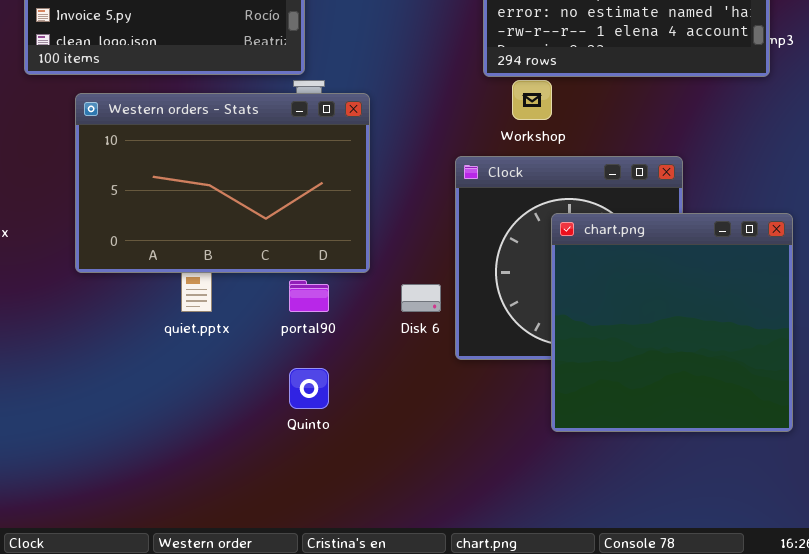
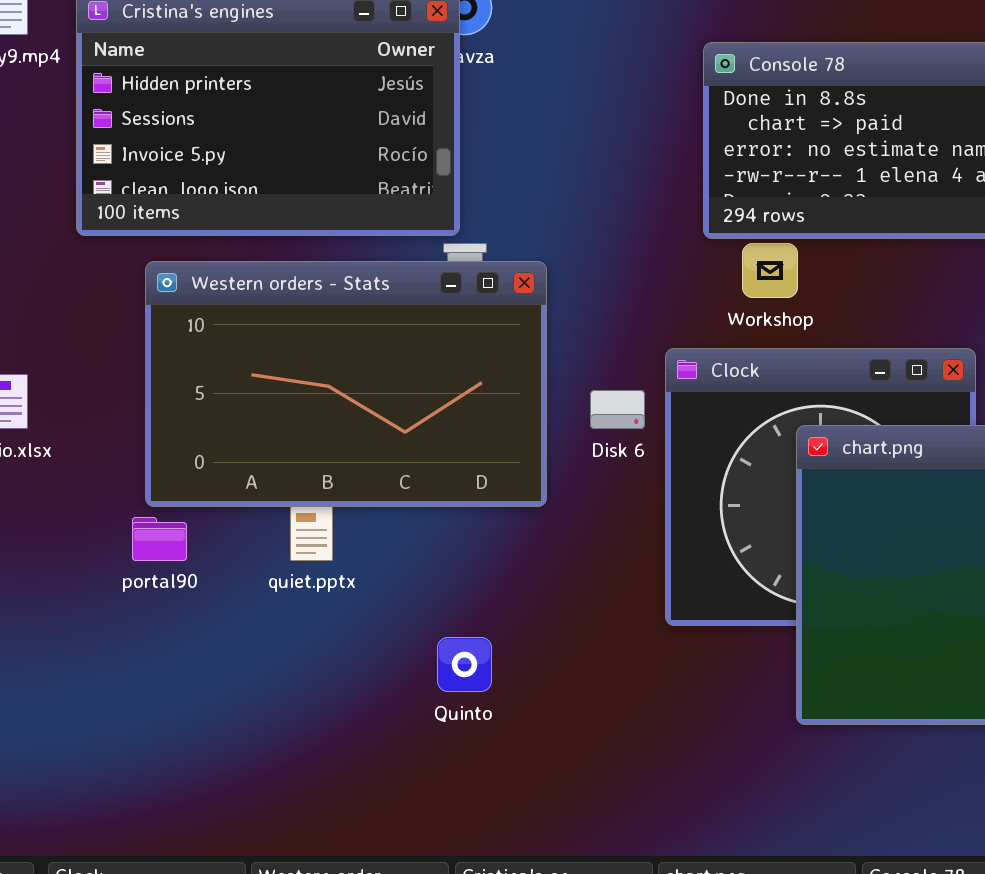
portal90: [289,280,329,312] -> [132,517,187,561], moved
Disk 6: [401,284,441,312] -> [590,390,645,429], moved

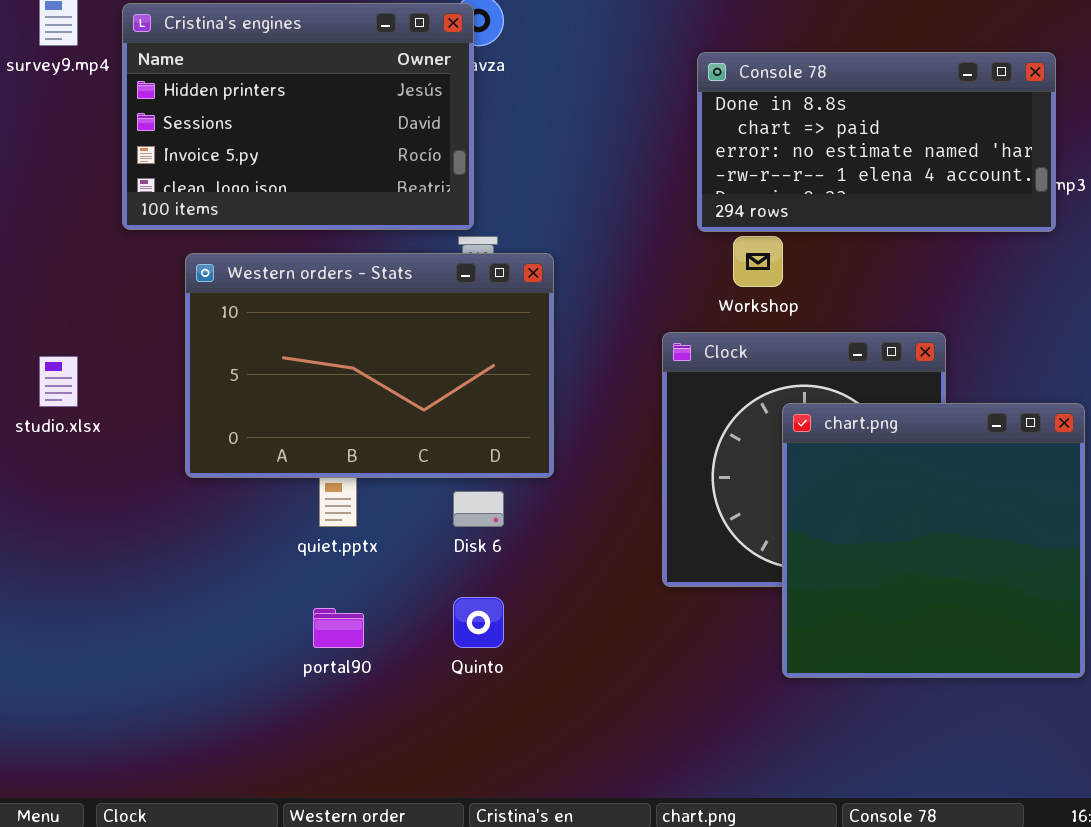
Disk 6: [590,390,645,429] -> [453,491,504,527], moved
portal90: [132,517,187,561] -> [313,608,364,648], moved

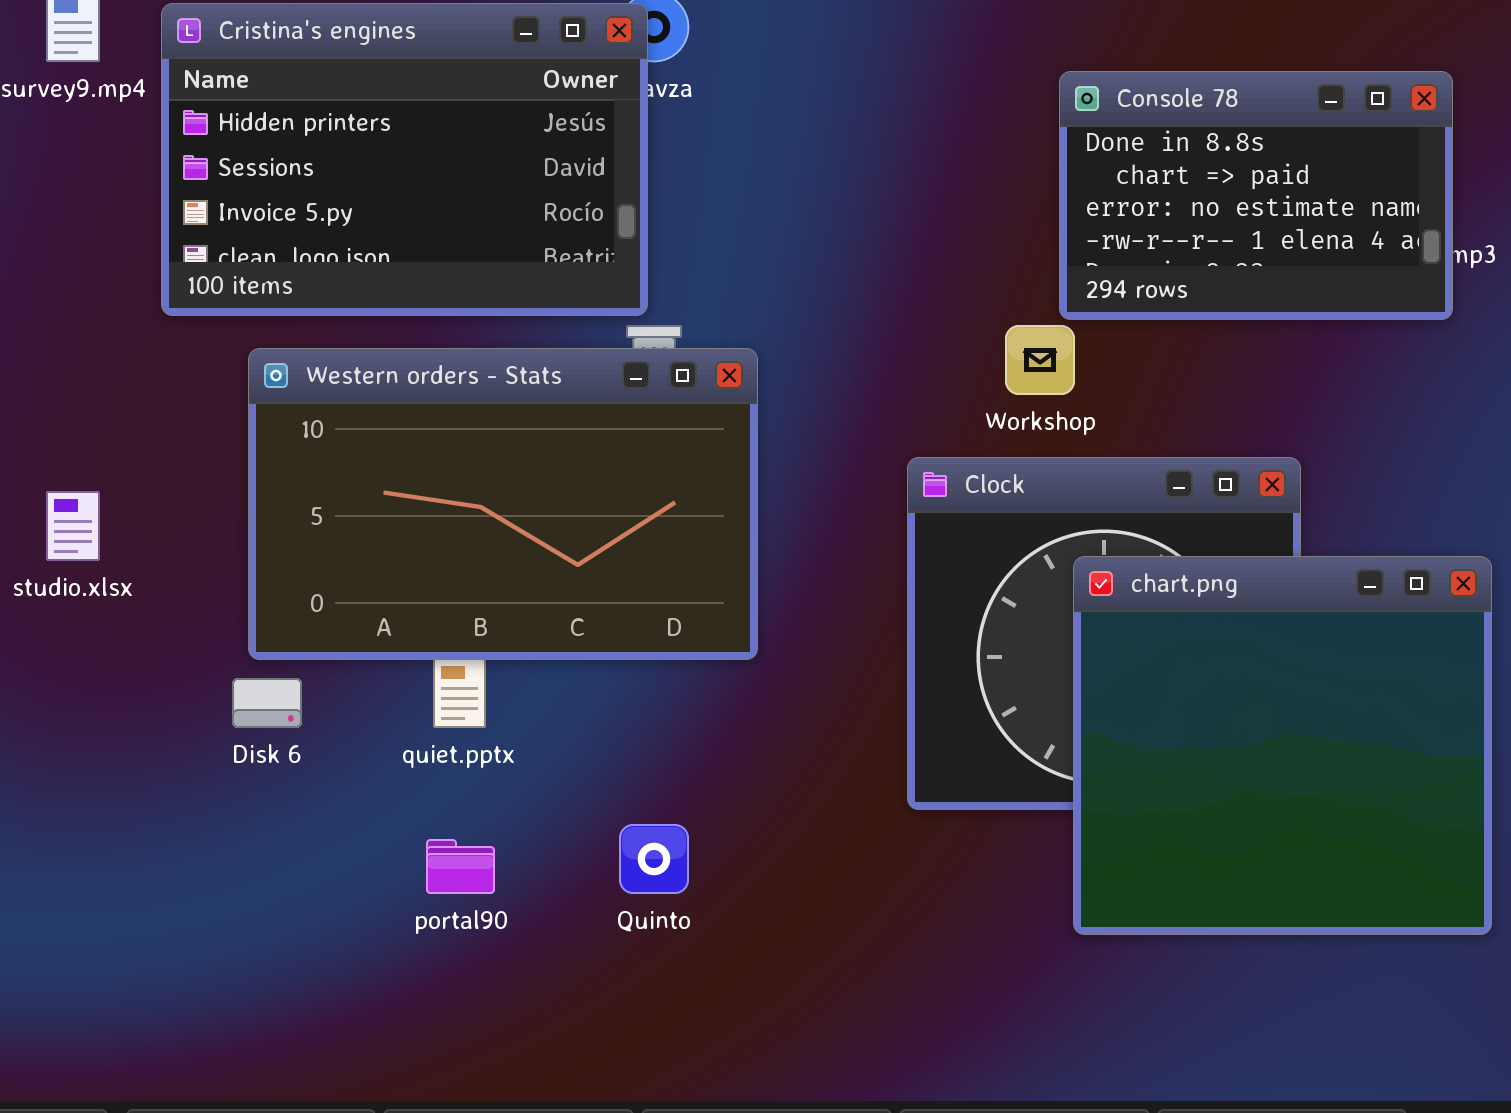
Console 78: [697,52,1056,232] -> [1059,71,1453,320], resized
Disk 6: [453,491,504,527] -> [232,678,302,728], moved

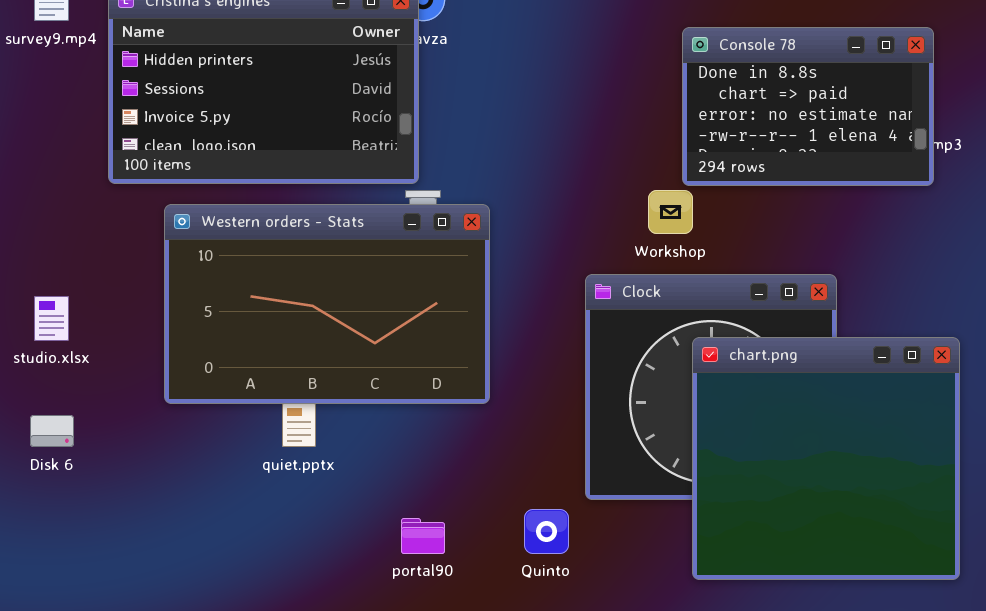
Disk 6: [232,678,302,728] -> [30,415,74,447], moved
Quinto: [619,824,689,894] -> [524,509,569,554], moved
portal90: [426,839,495,894] -> [401,518,445,554], moved

